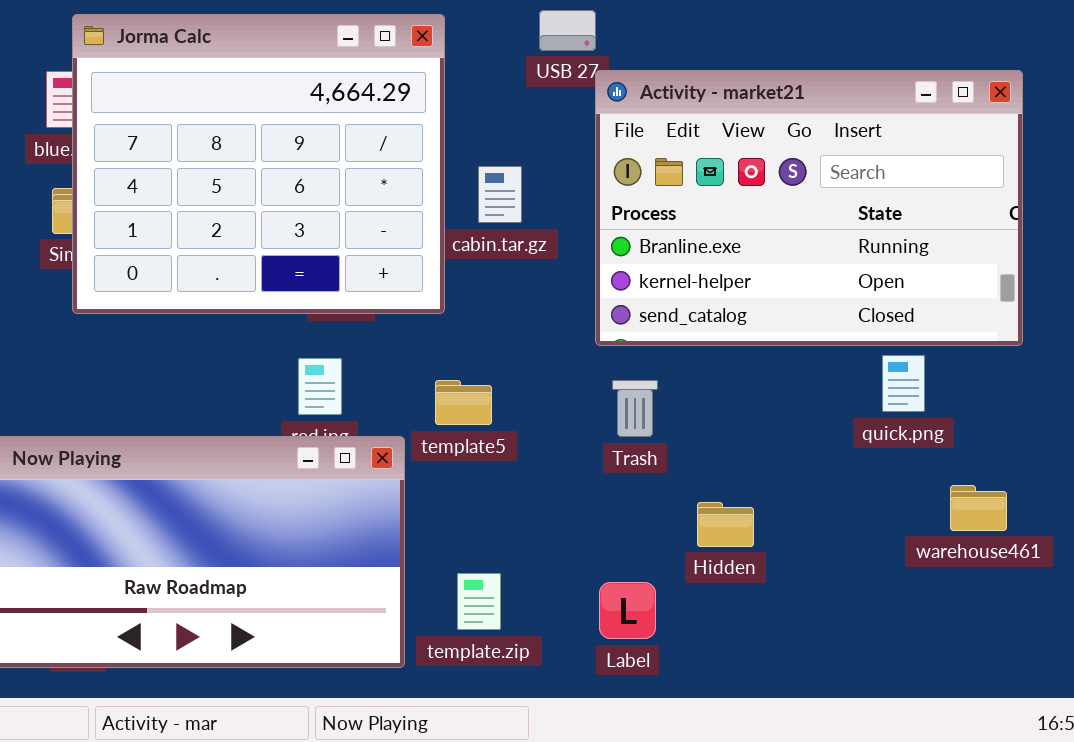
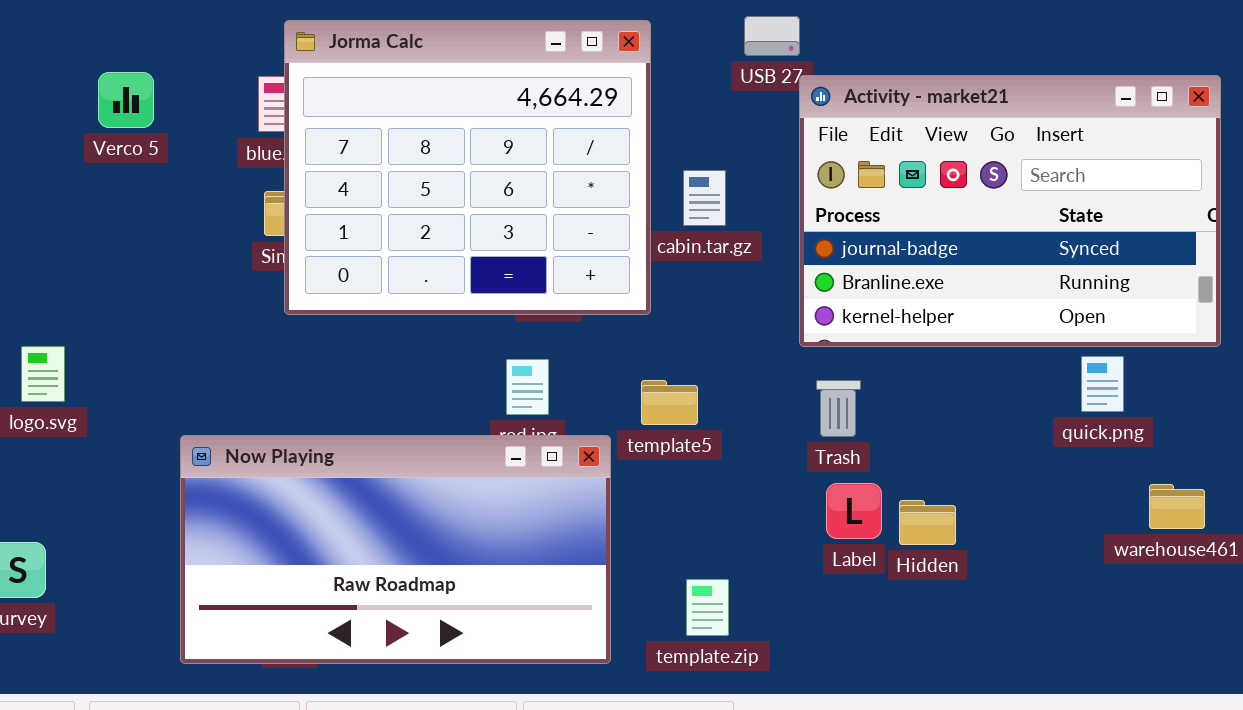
Activity - market21: [595,70,1023,346] -> [799,75,1221,347], scrolled up 1 row
template.zip: [457,573,501,630] -> [686,579,729,636], moved
Label: [599,582,656,639] -> [826,483,882,539], moved

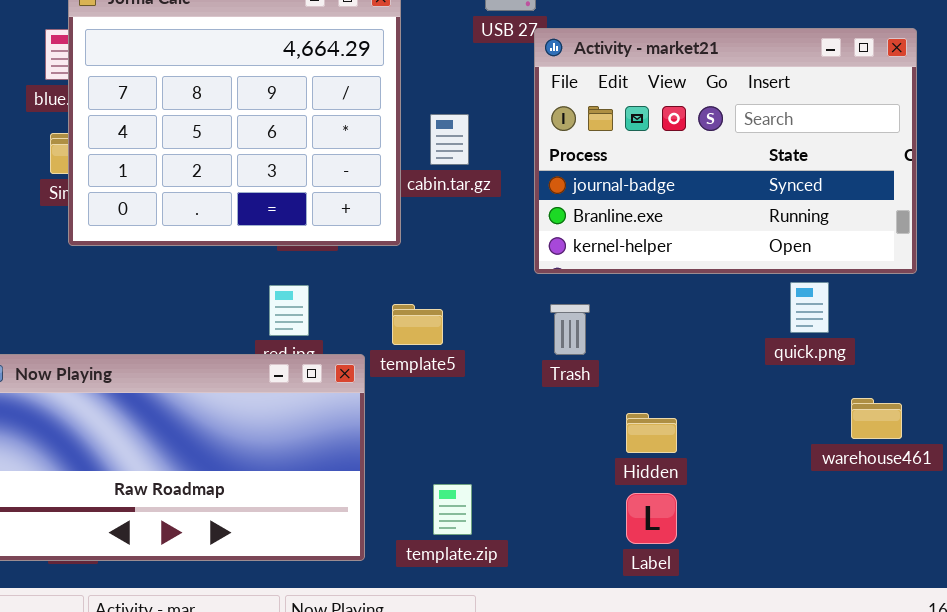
Label: [826,483,882,539] -> [626,493,677,544], moved

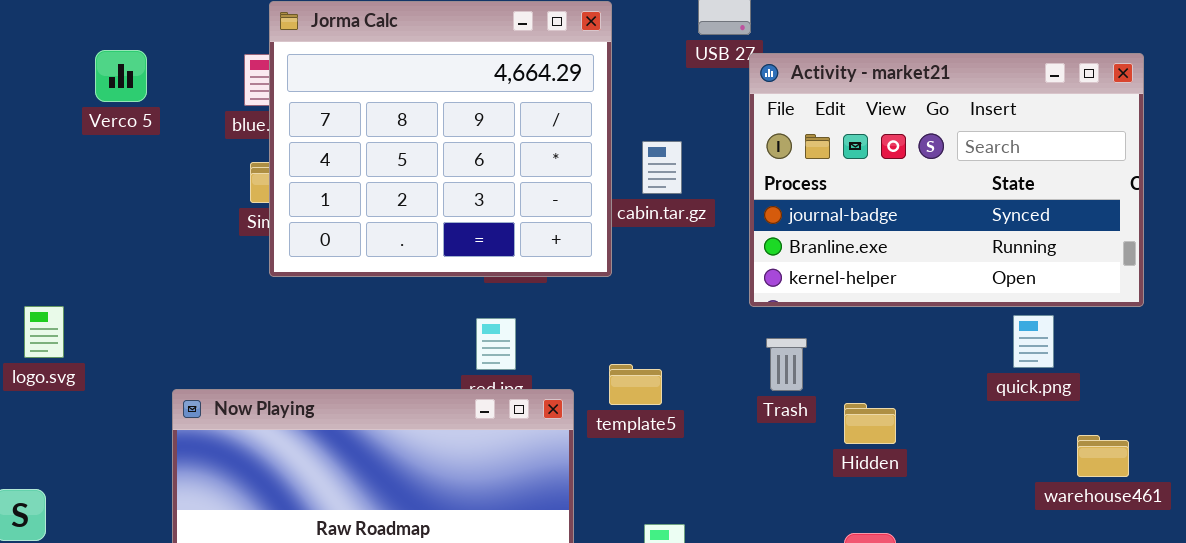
template5: [392,304,443,345] -> [609,364,662,405], moved
Hidden: [626,413,677,453] -> [844,403,896,444], moved

